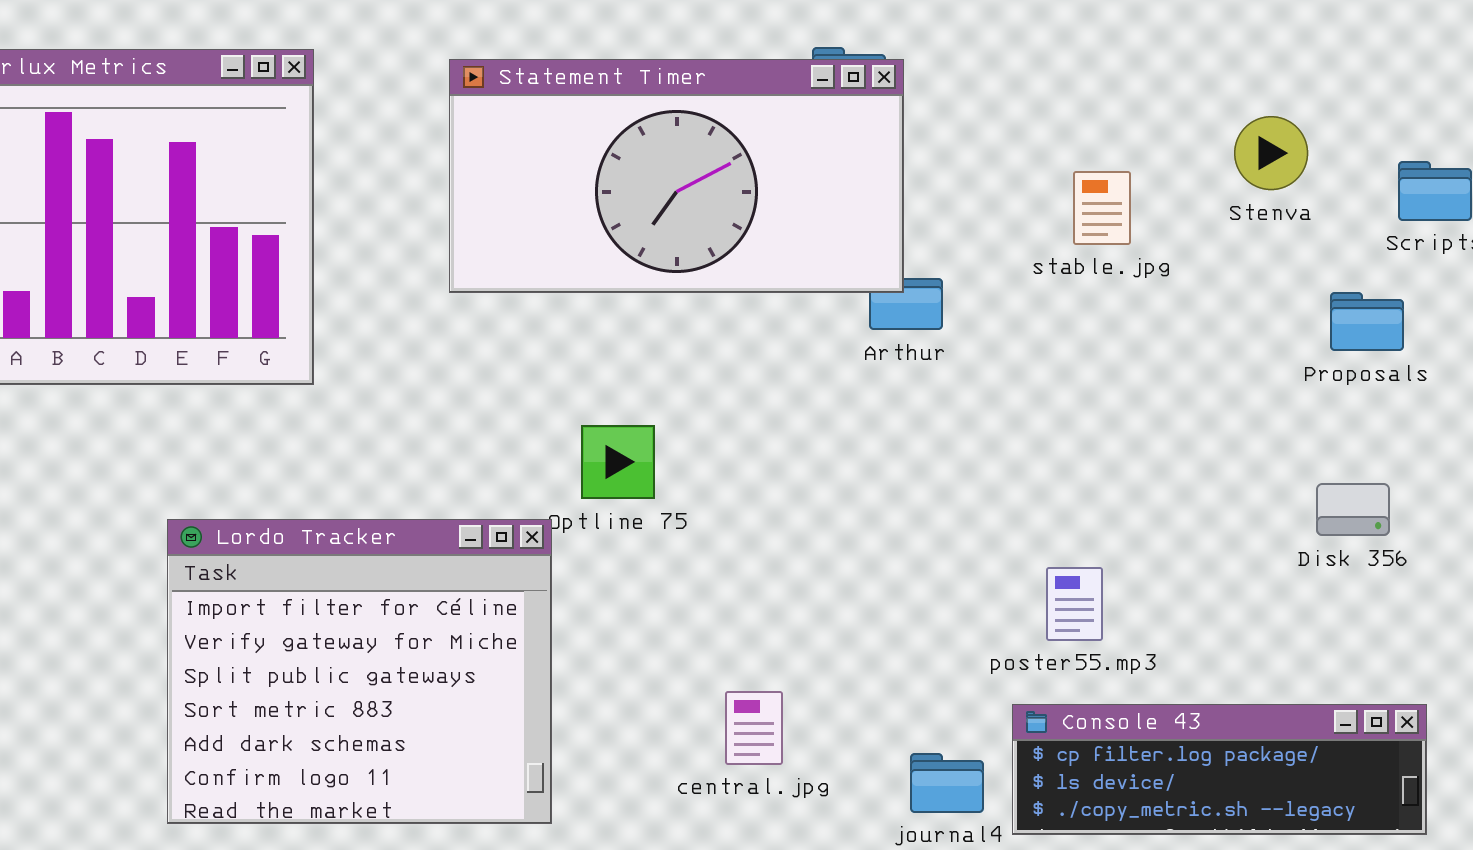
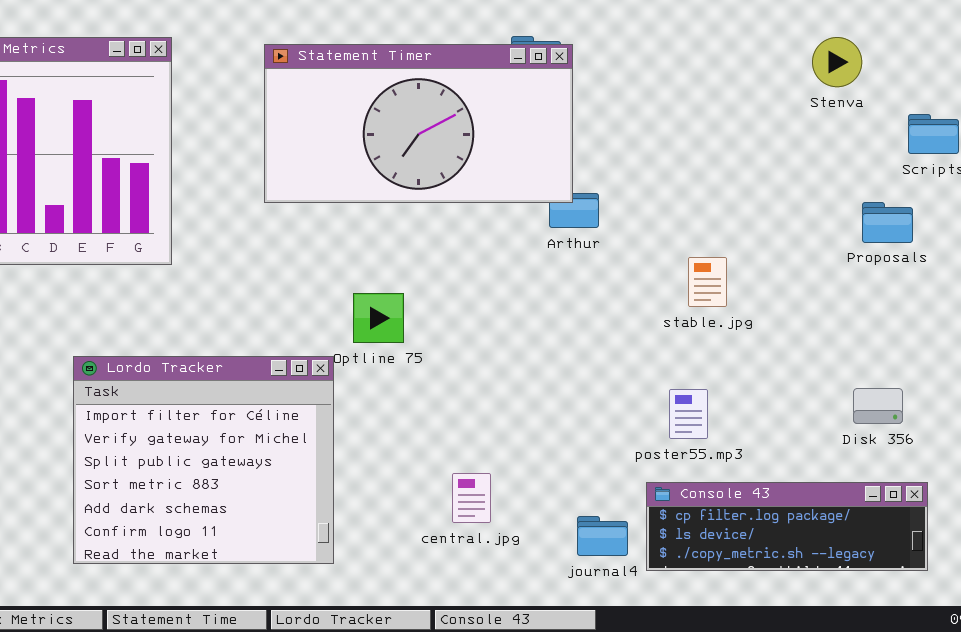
Stenva: [1234,116,1308,190] -> [812,37,862,87], moved
stable.jpg: [1073,171,1131,245] -> [688,257,727,307], moved
Disk 356: [1316,483,1390,536] -> [853,388,903,424], moved

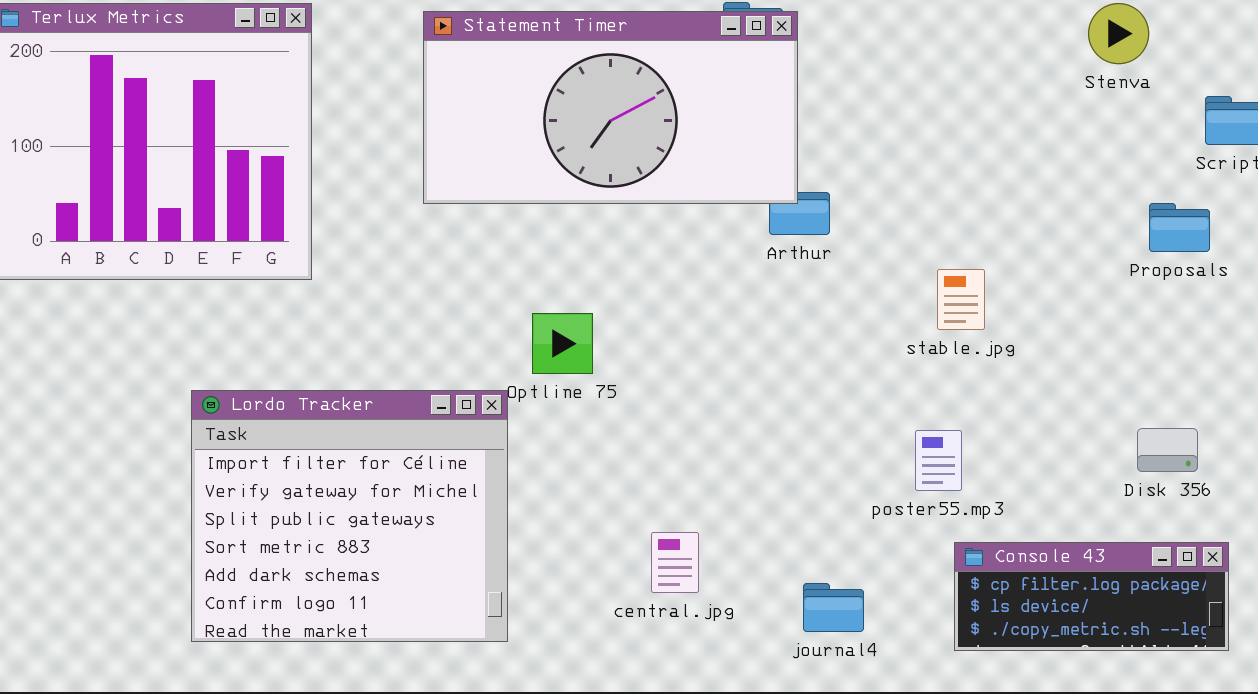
Console 43: [646,482,928,571] -> [954,542,1229,651], resized

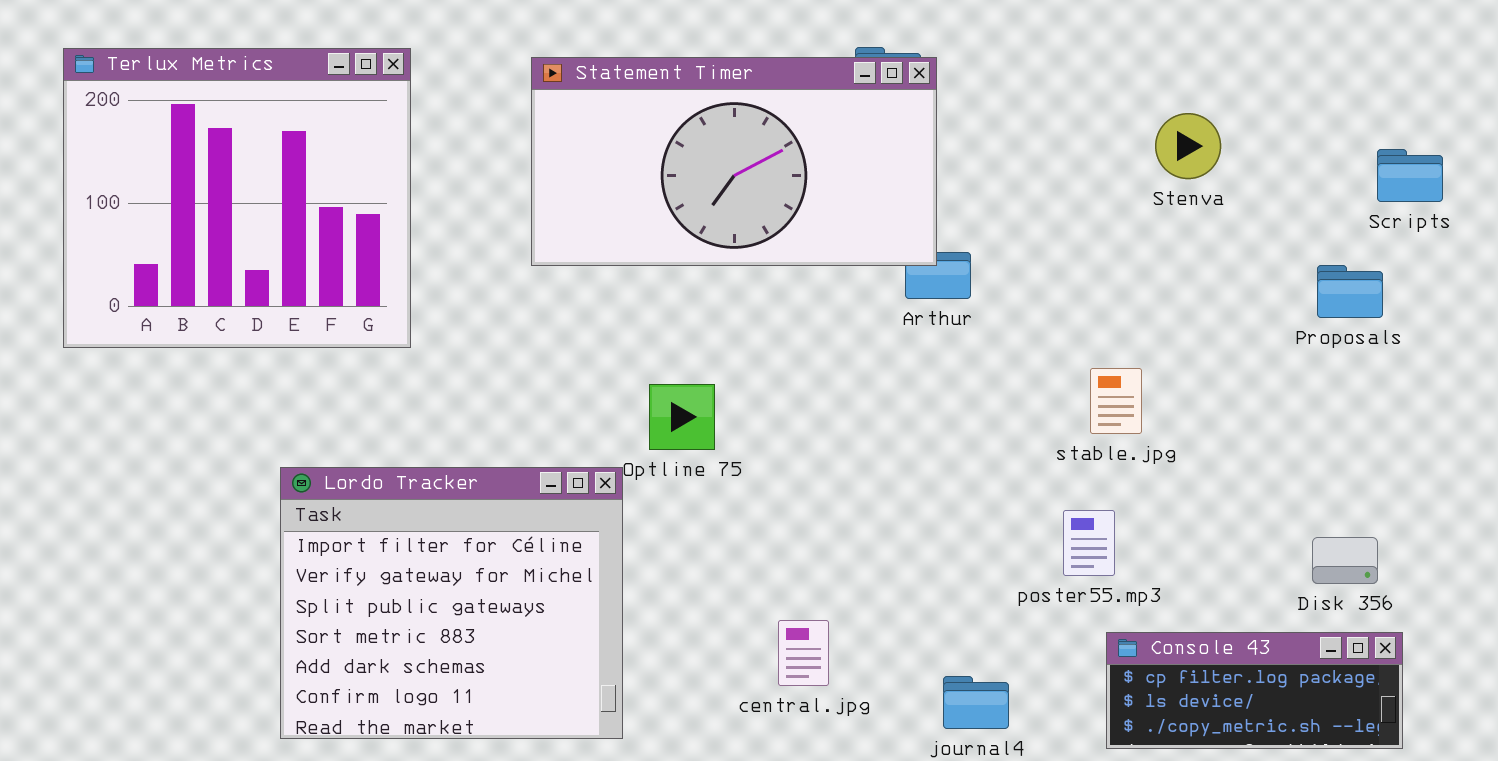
Stenva: [1088,3,1149,64] -> [1155,113,1221,179], moved
stable.jpg: [937,269,985,330] -> [1090,368,1142,434], moved
Disk 356: [1137,428,1198,472] -> [1312,537,1378,584], moved

